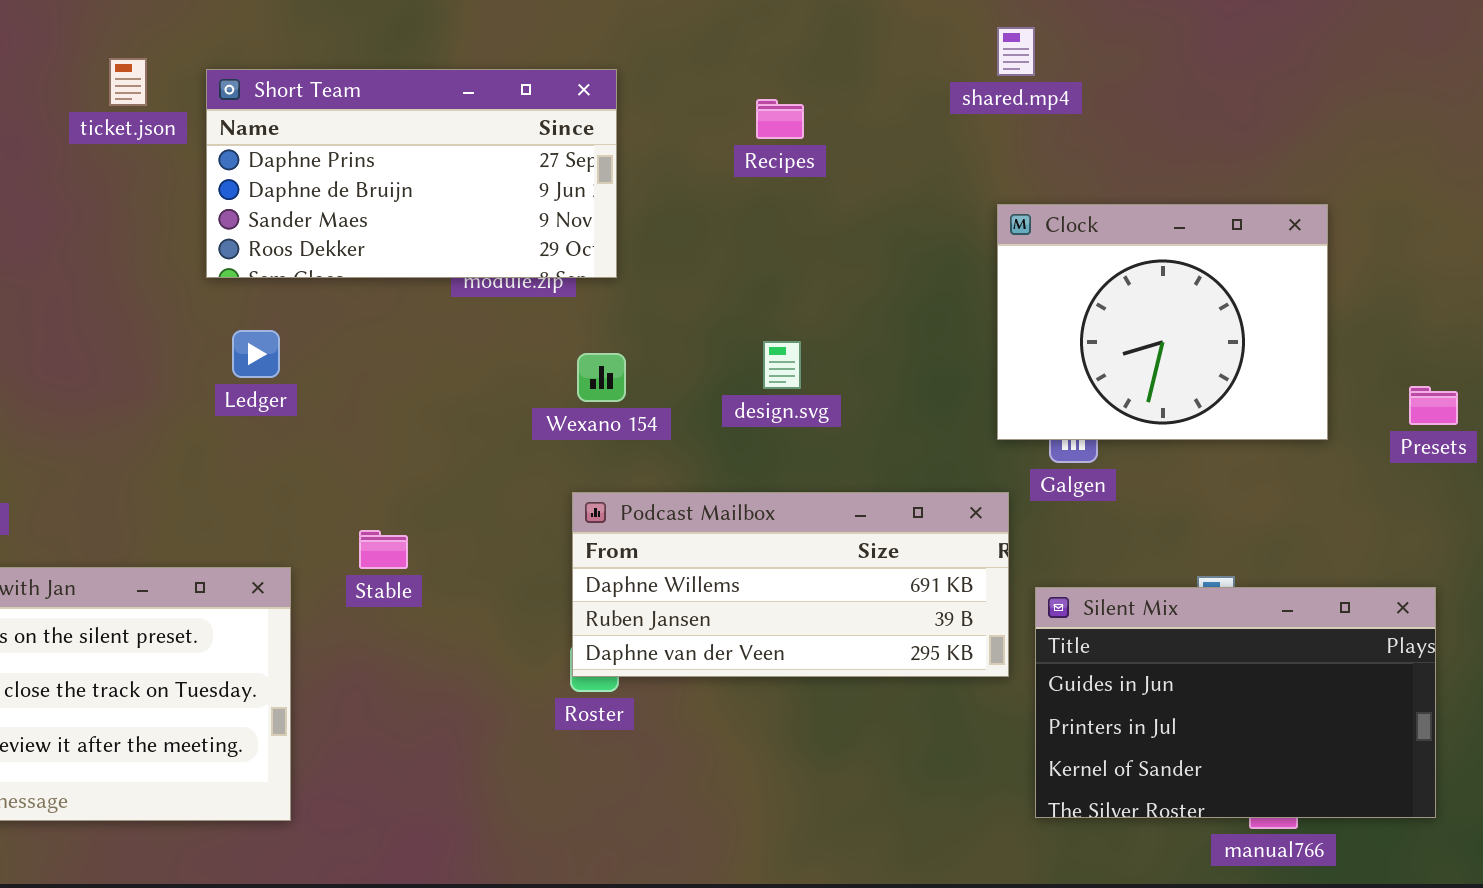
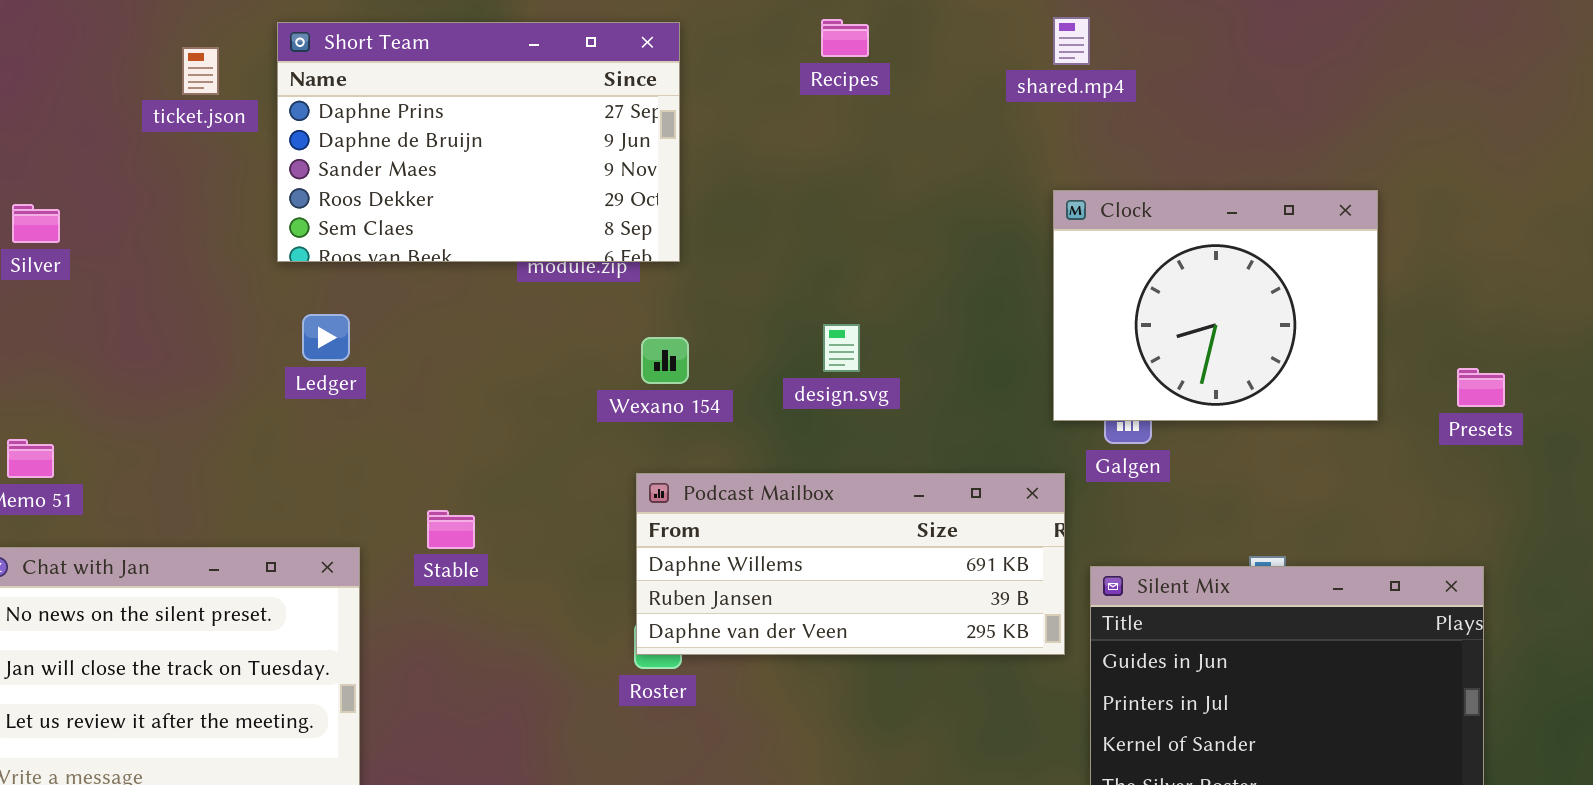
Short Team: [206,69,617,278] -> [277,22,680,262], resized
Recipes: [756,99,804,139] -> [821,19,869,57], moved

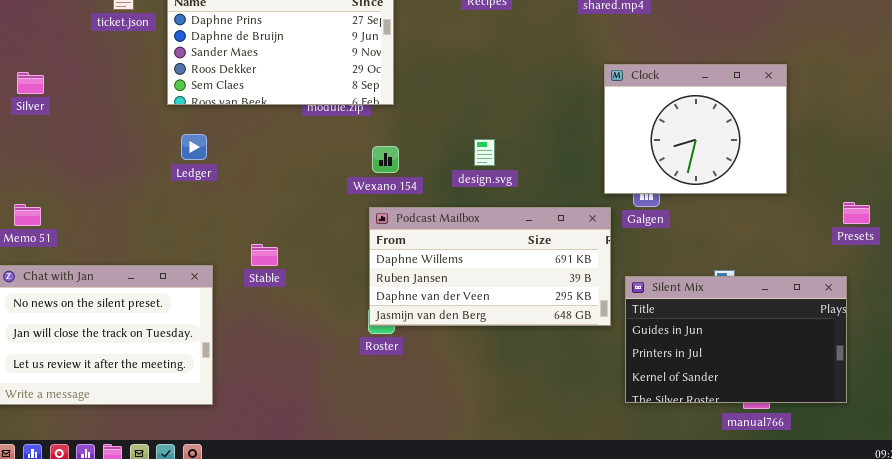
Presets: [1457,368,1505,407] -> [843,202,870,224], moved
Podcast Mailbox: [636,473,1065,655] -> [369,207,611,326], resized

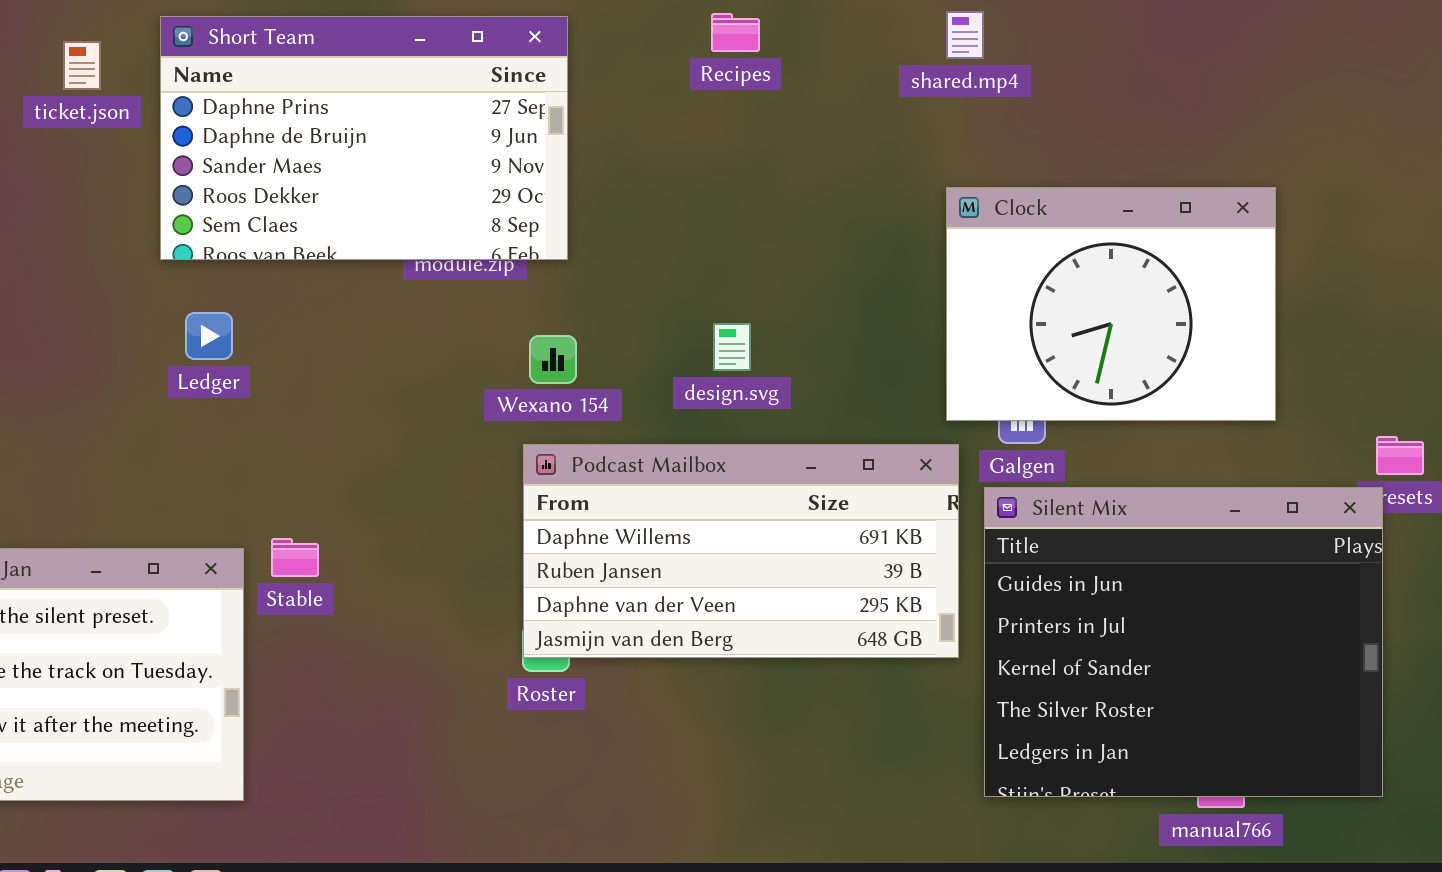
Stable: [251,244,278,266] -> [271,538,319,577], moved
Silent Mix: [625,276,847,403] -> [984,487,1383,797], resized

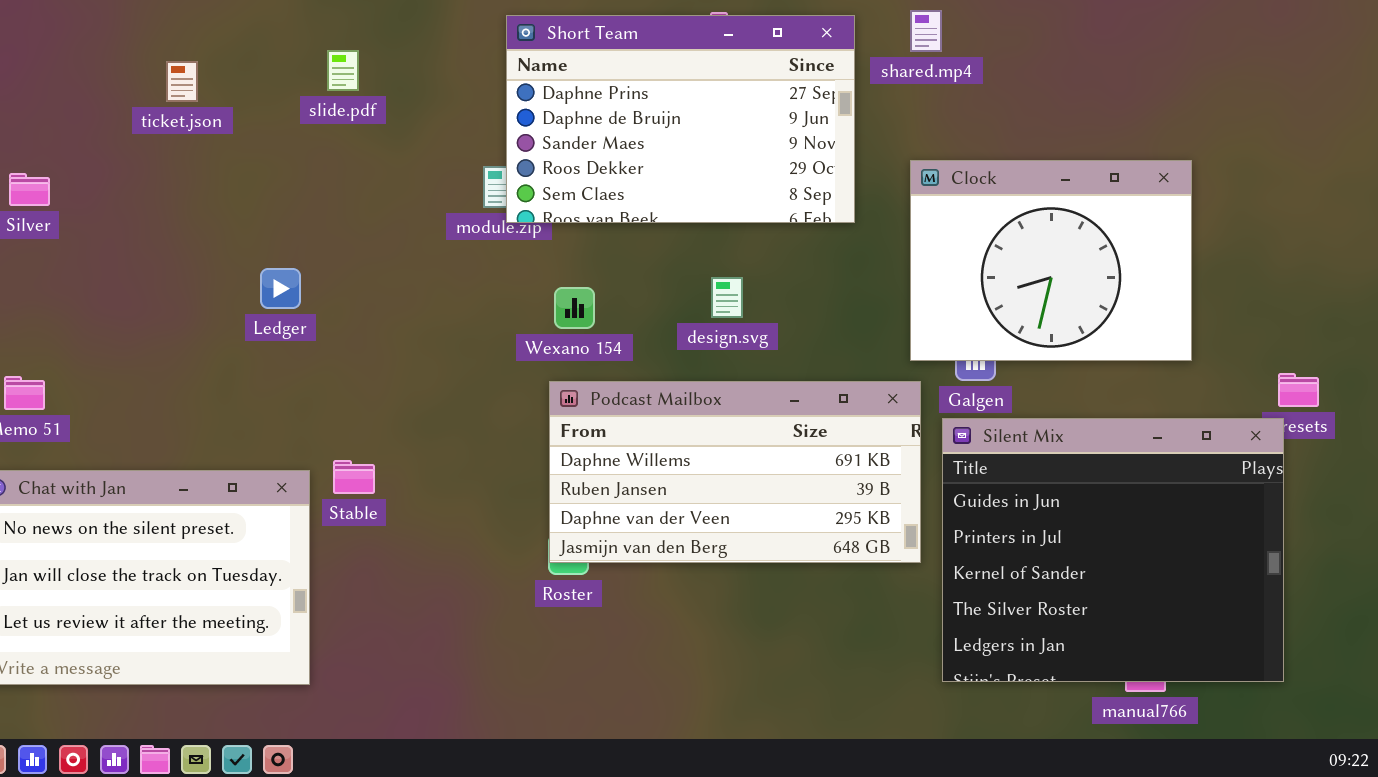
Short Team: [160,16,568,260] -> [506,15,855,223], moved
ticket.json: [63,41,101,90] -> [166,61,198,102], moved

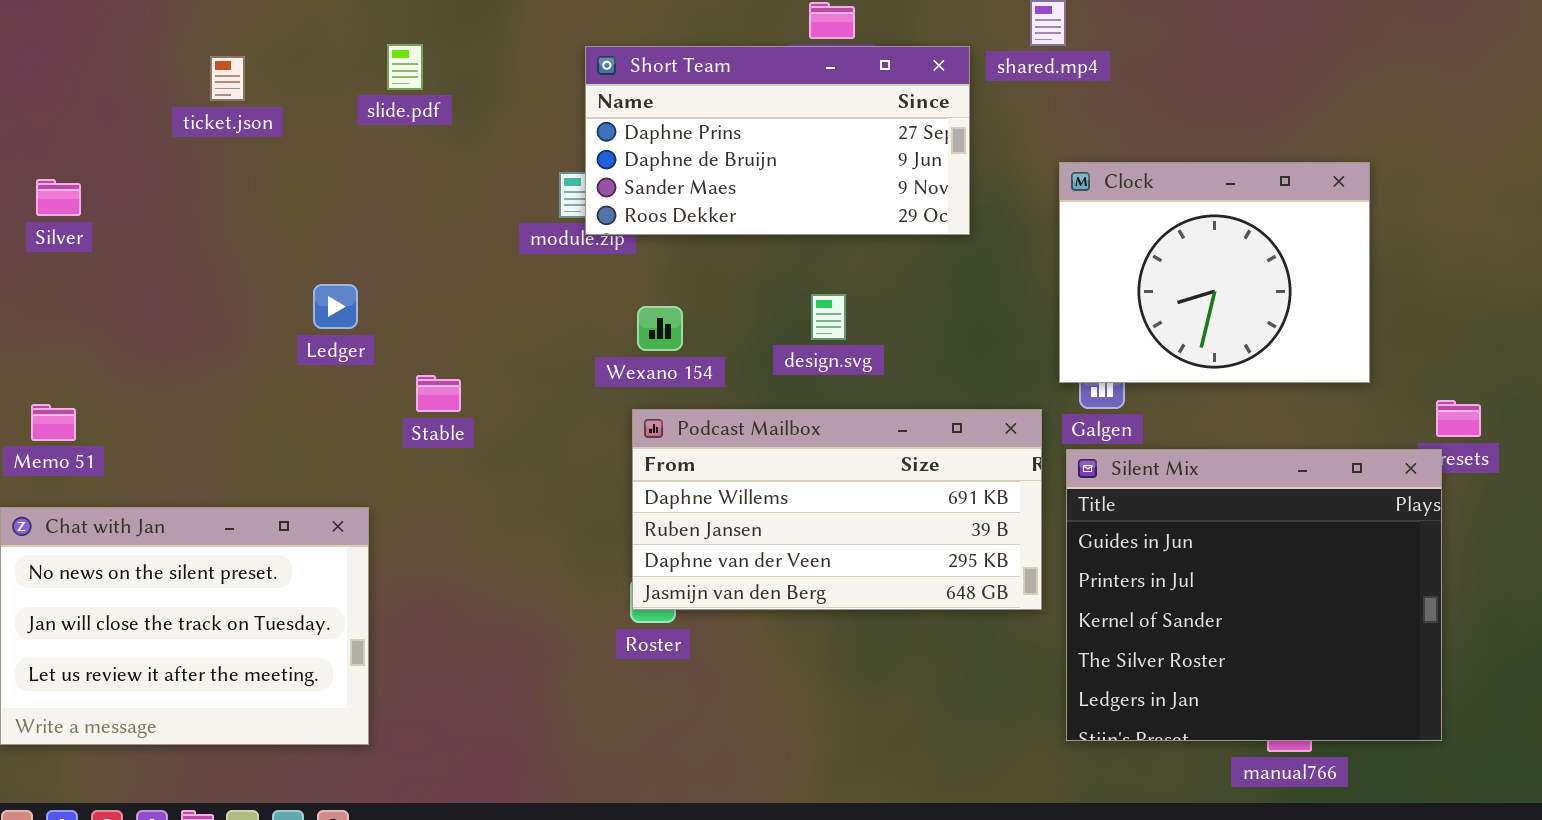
Short Team: [506,15,855,223] -> [585,46,970,235], resized
Clock: [910,160,1192,361] -> [1059,162,1370,383], moved
Stable: [333,460,375,494] -> [416,375,461,412], moved

